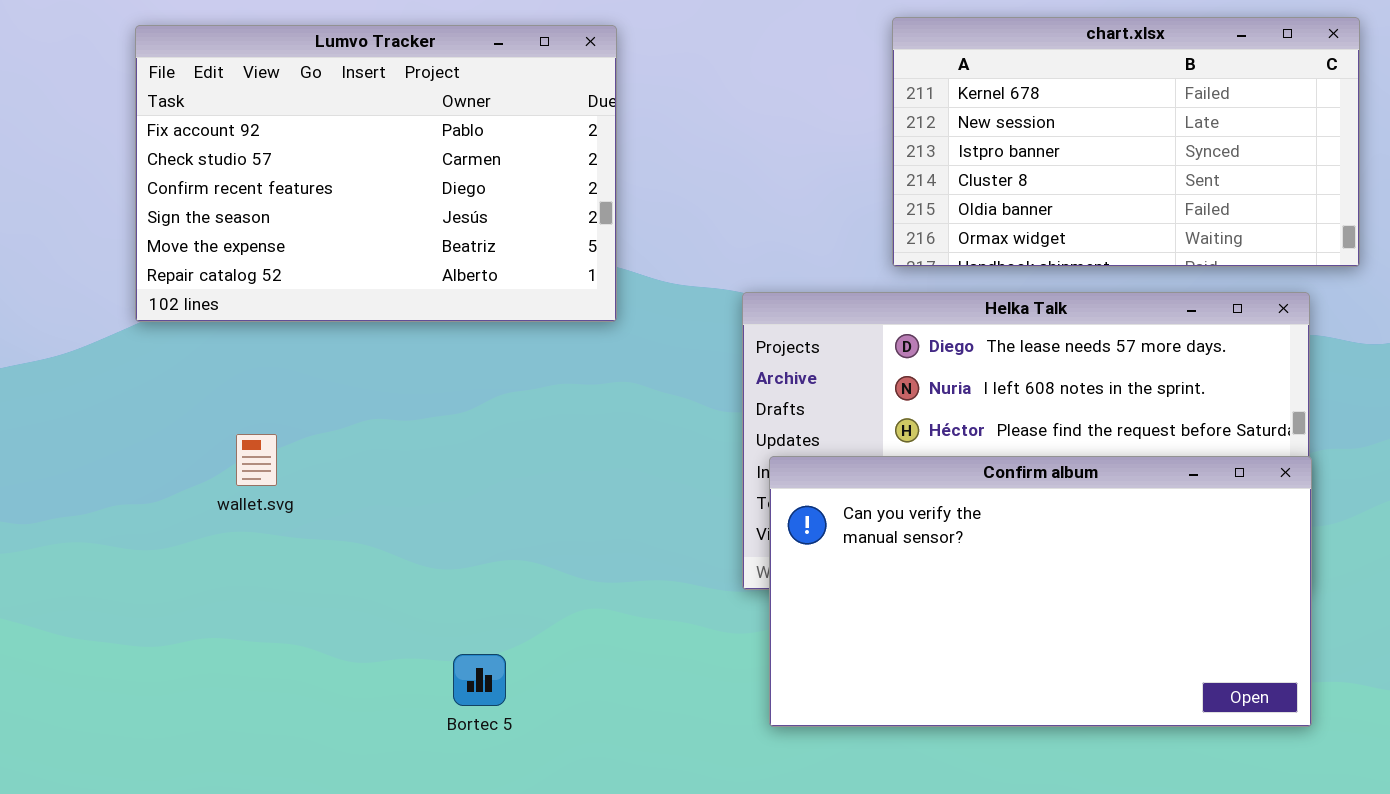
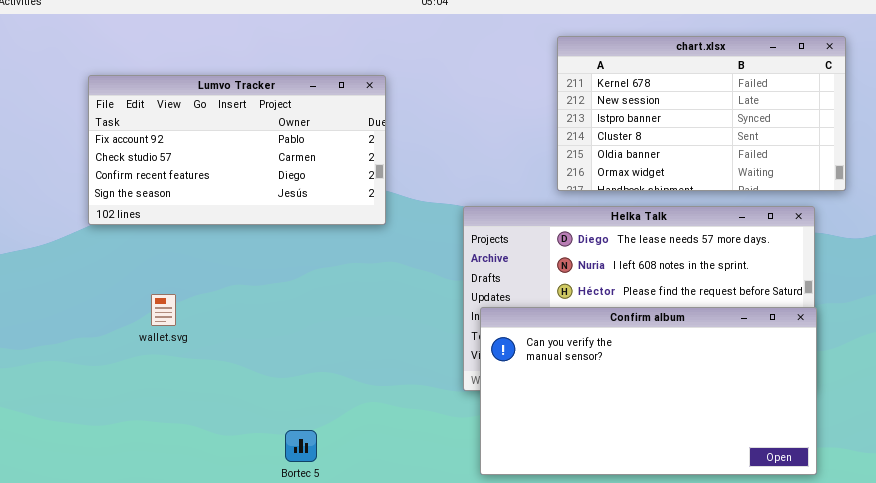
Lumvo Tracker: [135,25,617,322] -> [88,75,386,225], resized

